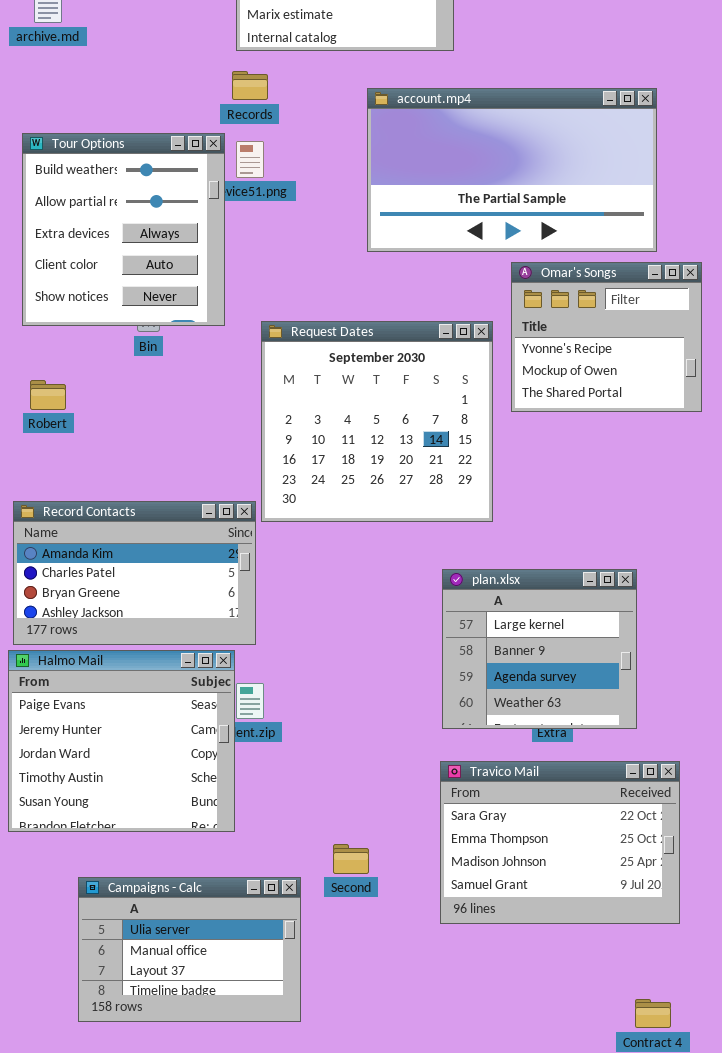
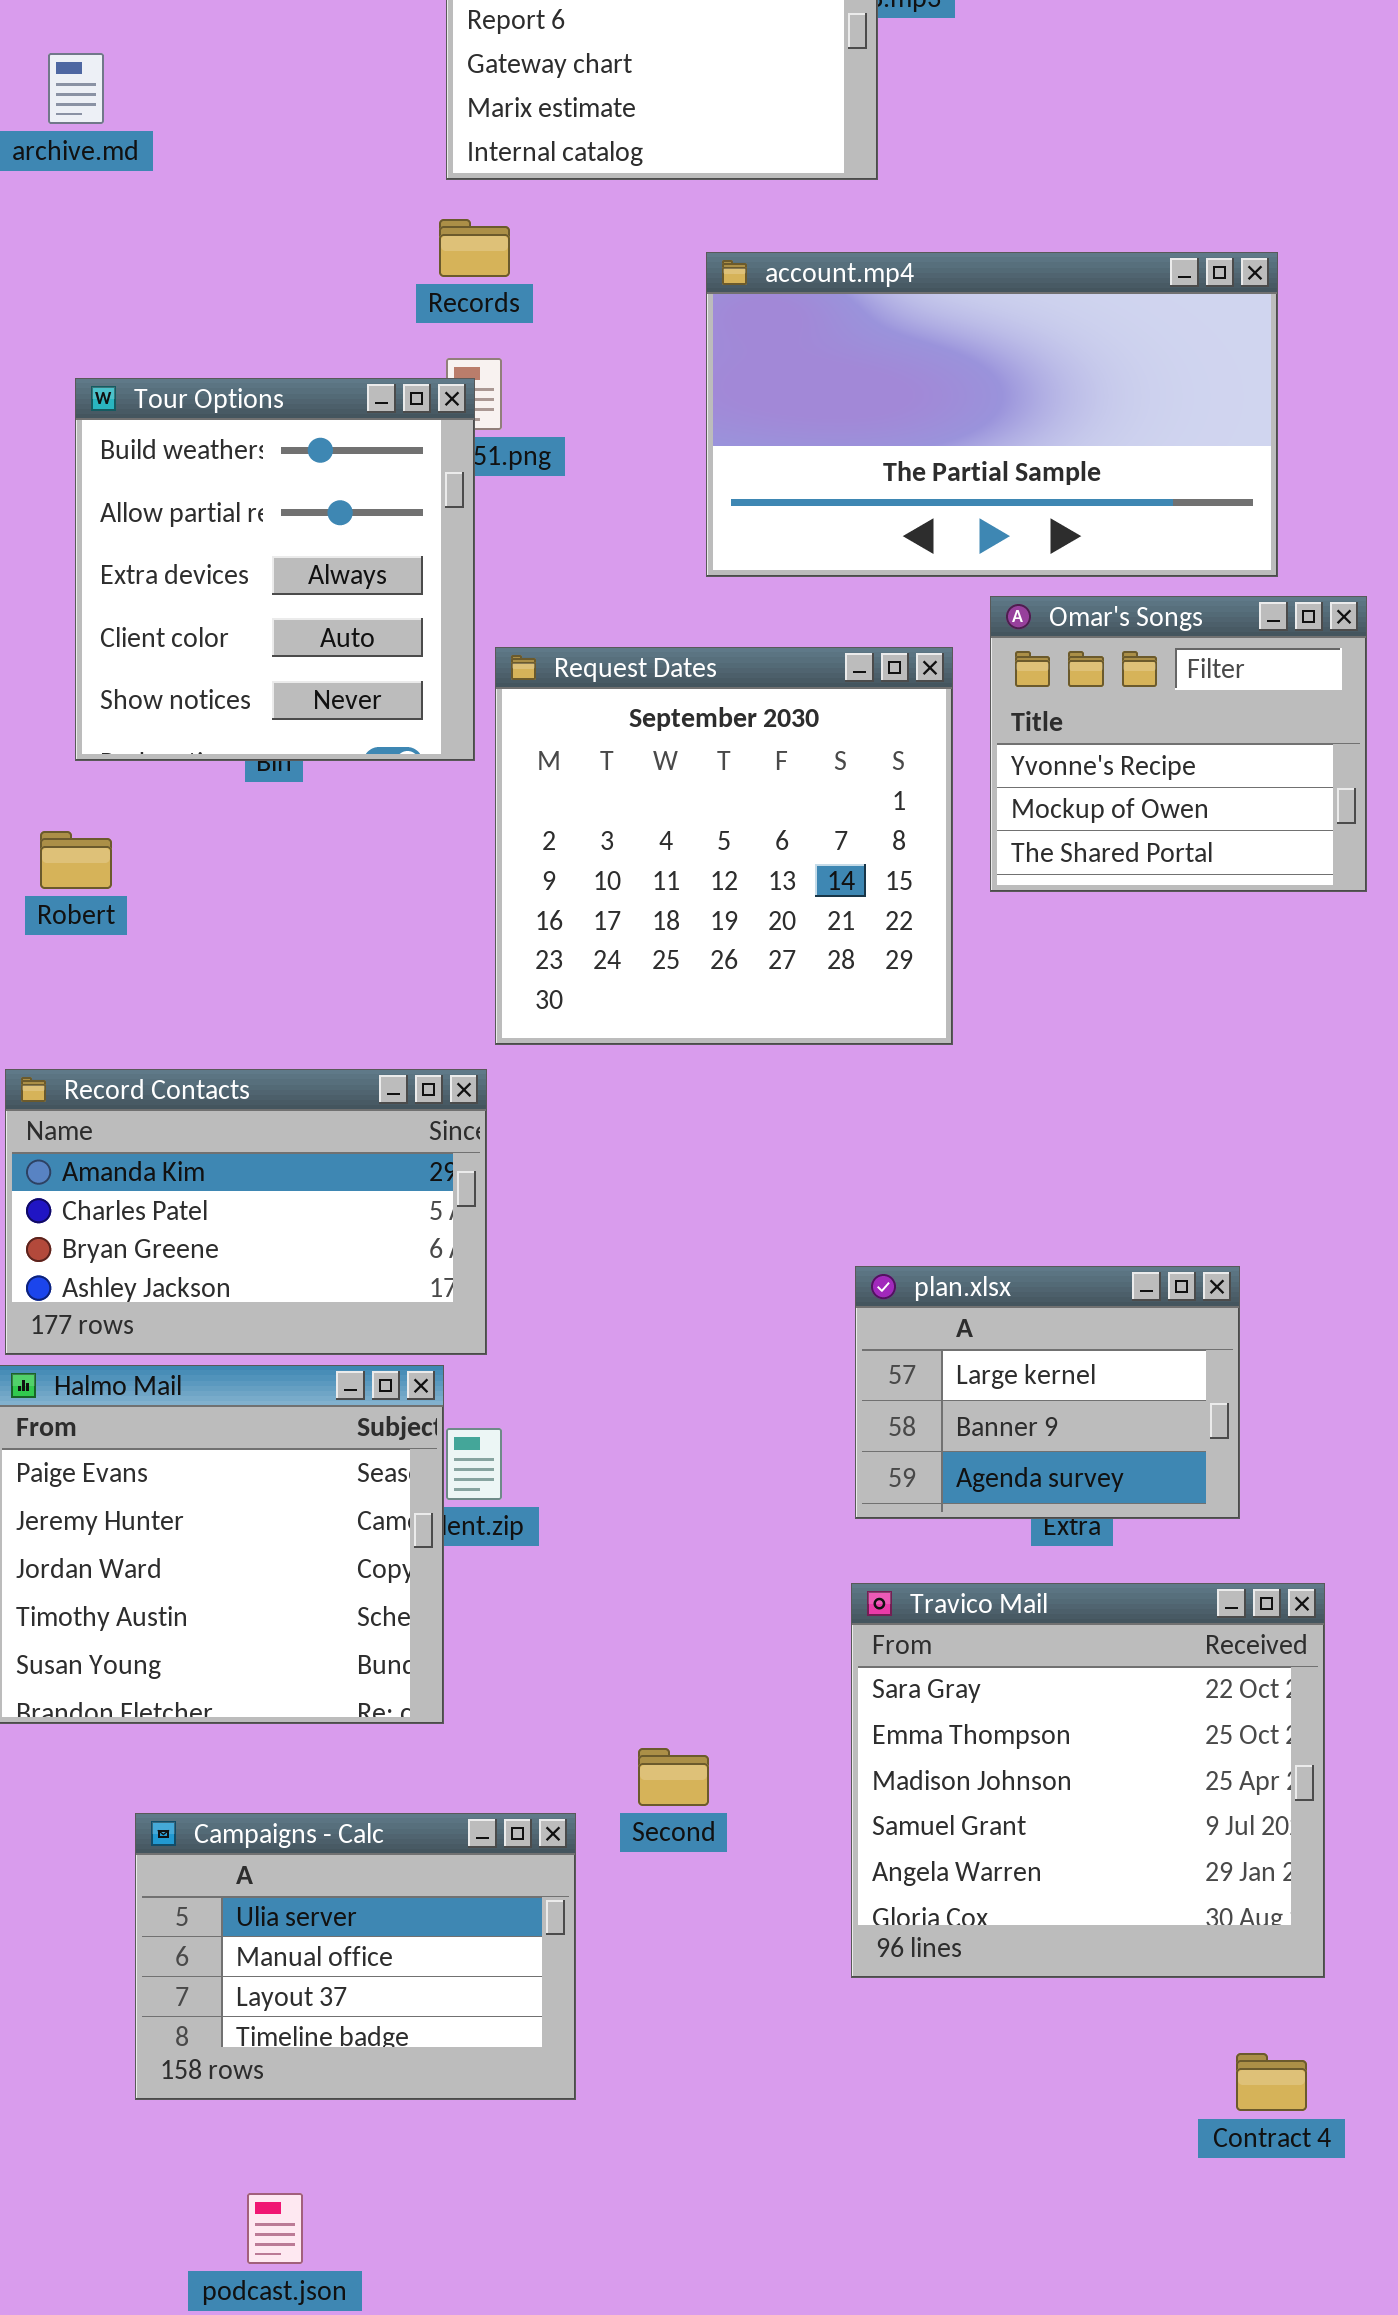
Tour Options: [22,133,225,326] -> [75,378,475,761], moved
Request Dates: [261,321,493,522] -> [495,647,953,1045], moved
plan.xlsx: [442,569,637,729] -> [855,1266,1240,1519], resized
Travico Mail: [440,761,680,924] -> [851,1583,1325,1978], resized

